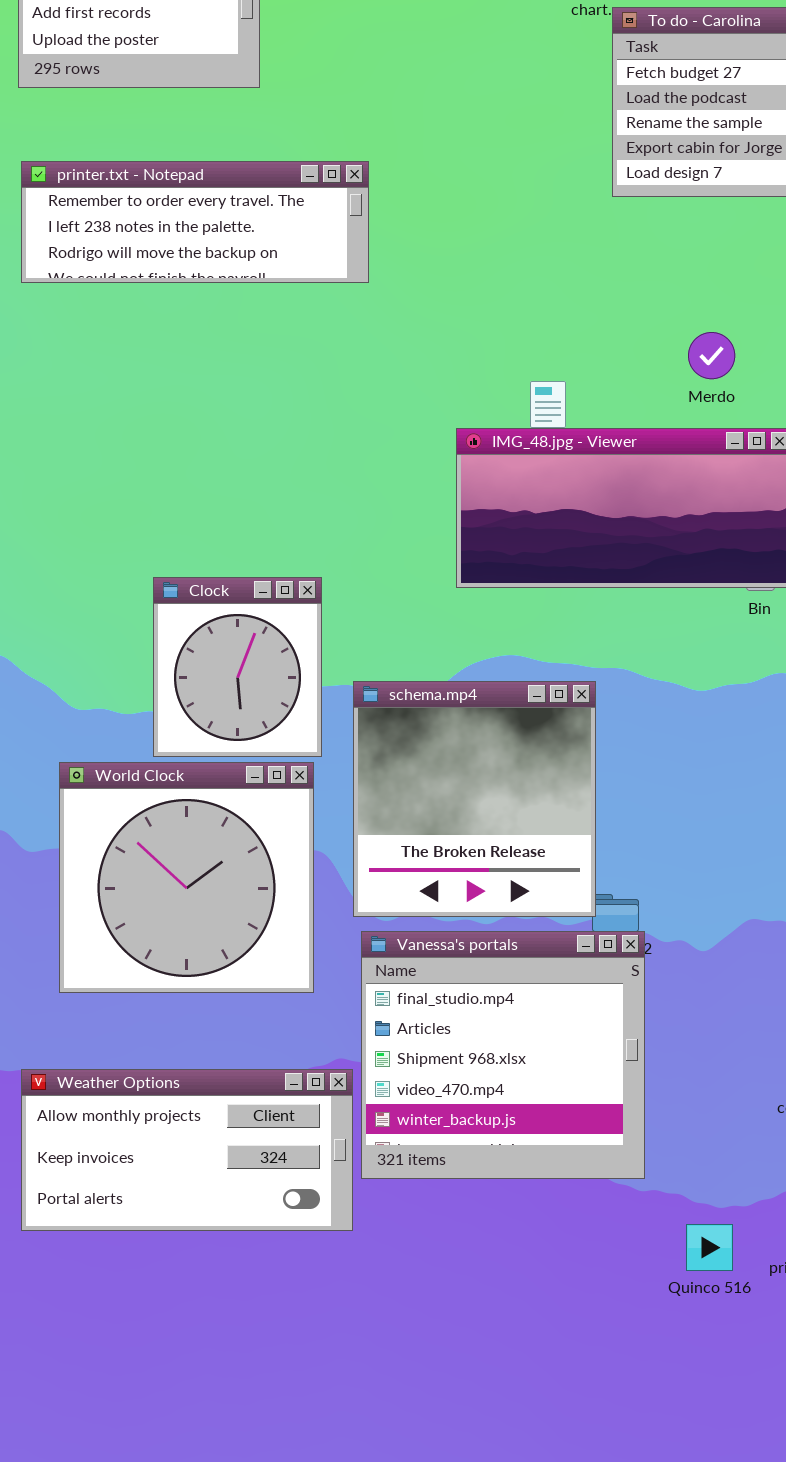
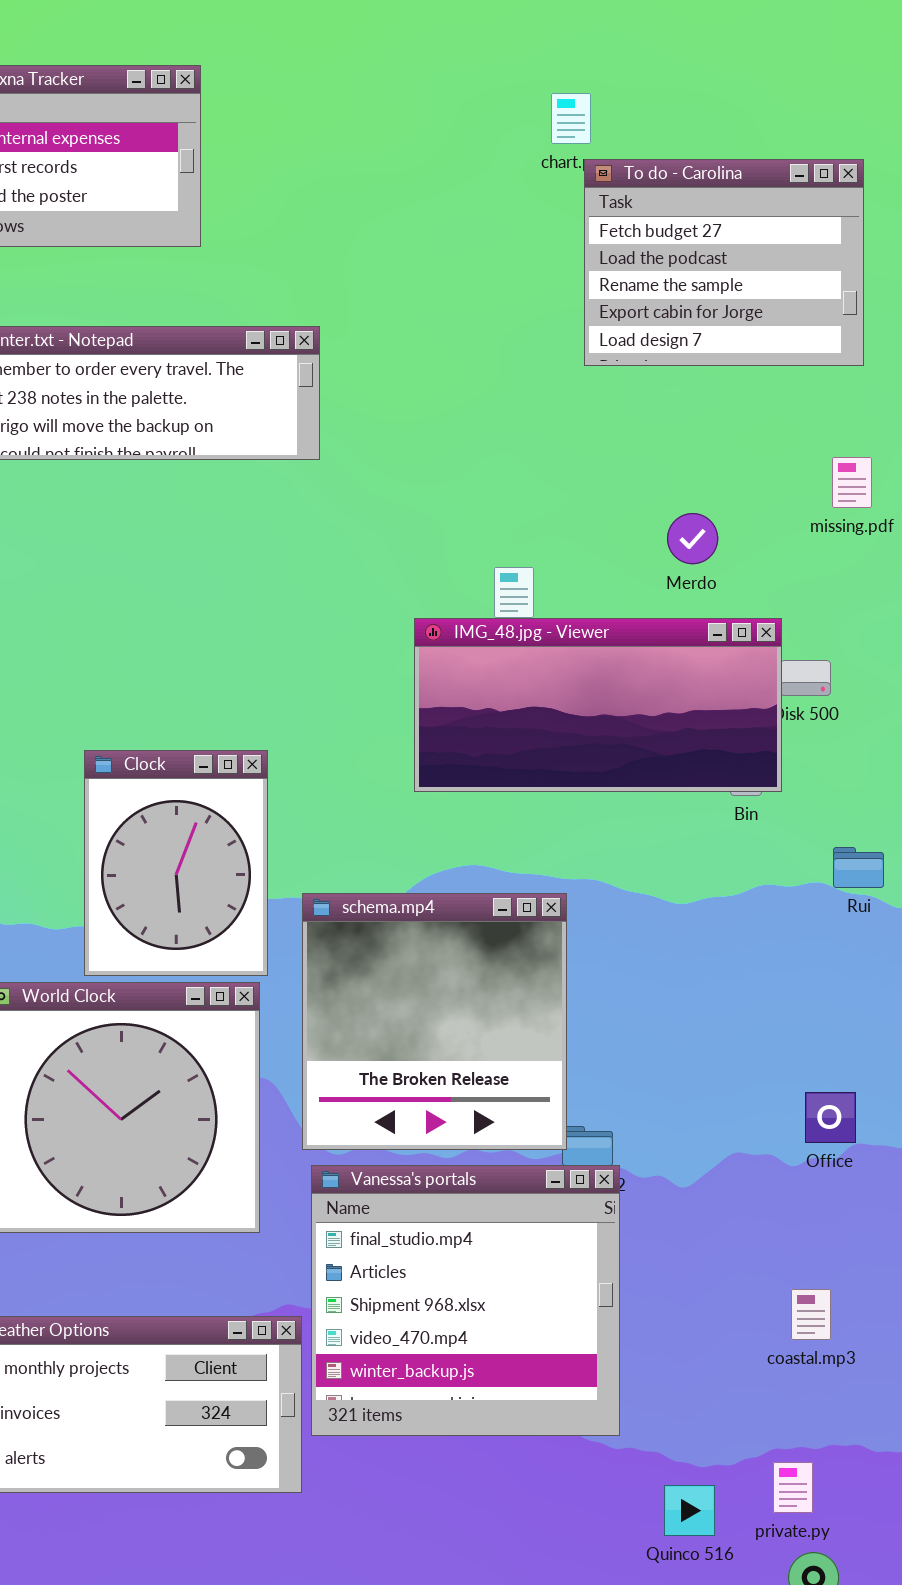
Clock: [153,577,322,757] -> [84,750,268,976], resized

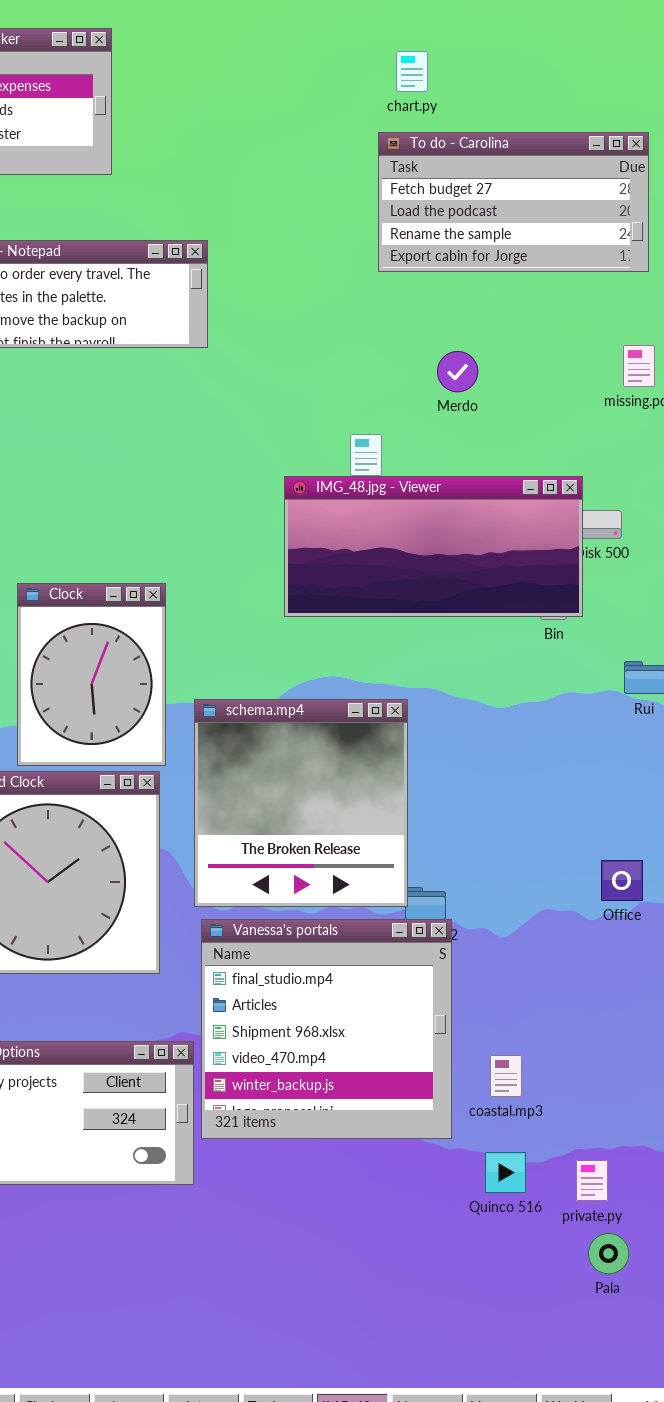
To do - Carolina: [584,159,864,366] -> [378,132,649,272], resized
Merdo: [667,513,718,564] -> [437,351,478,392], moved
coastal.mp3: [791,1289,831,1340] -> [490,1055,522,1097], moved
Quinco 516: [664,1485,715,1536] -> [485,1152,526,1193], moved

